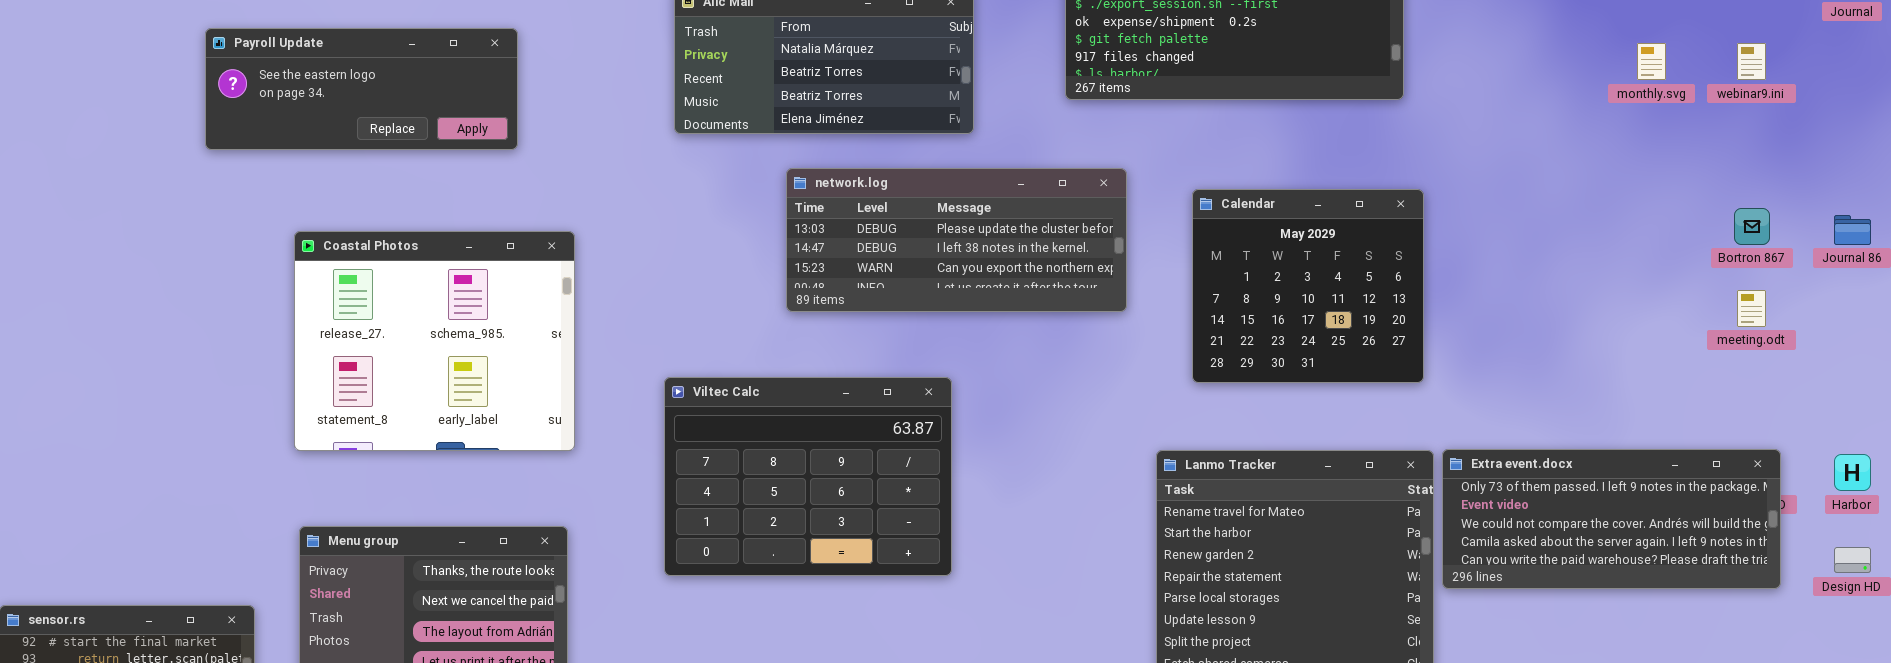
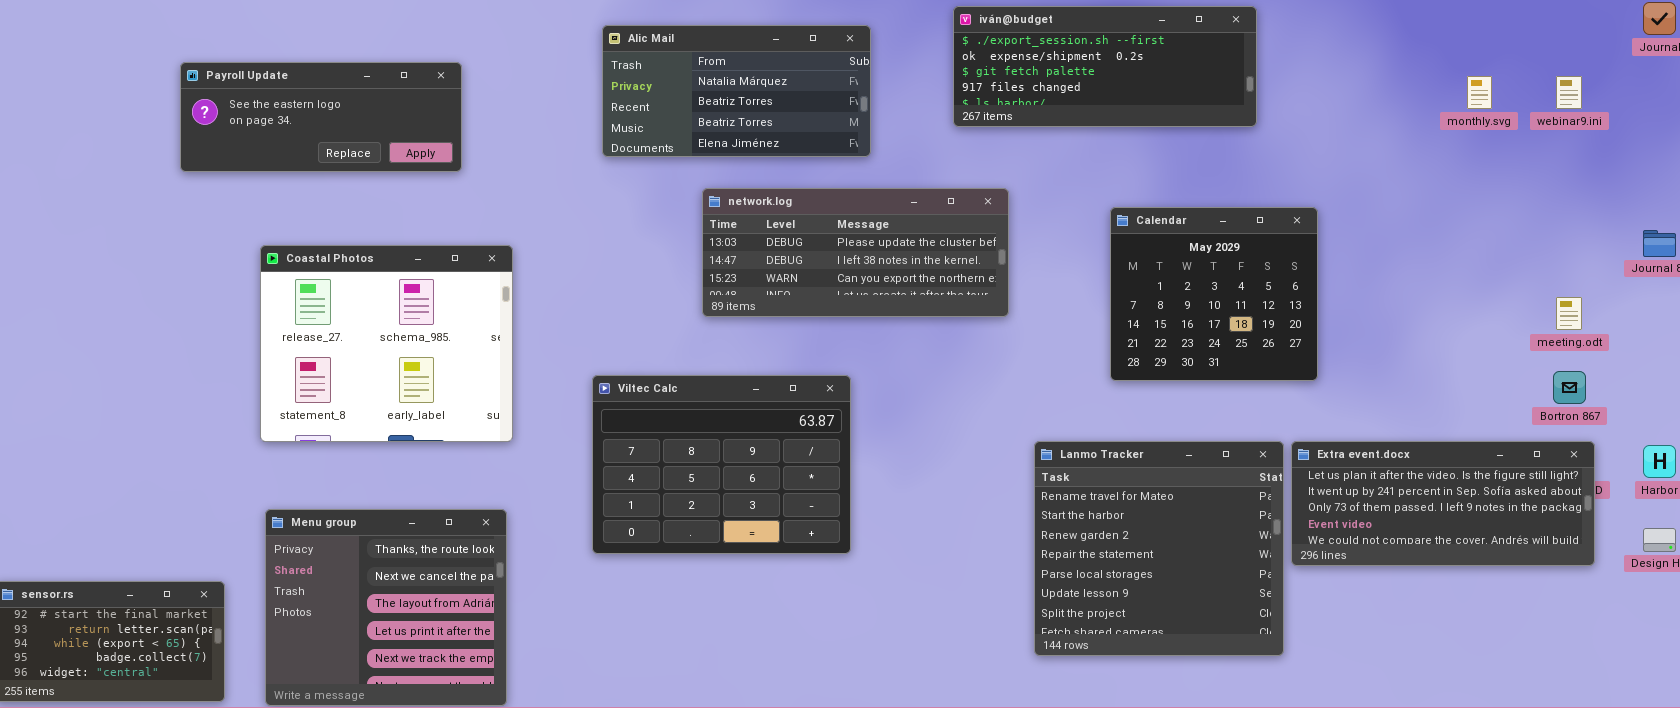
Calendar: [1192,189,1424,383] -> [1110,207,1318,381], moved
Bortron 867: [1734,208,1770,245] -> [1553,371,1586,404], moved
Extra event.docx: [1442,449,1781,589] -> [1291,441,1595,566], scrolled up 2 rows

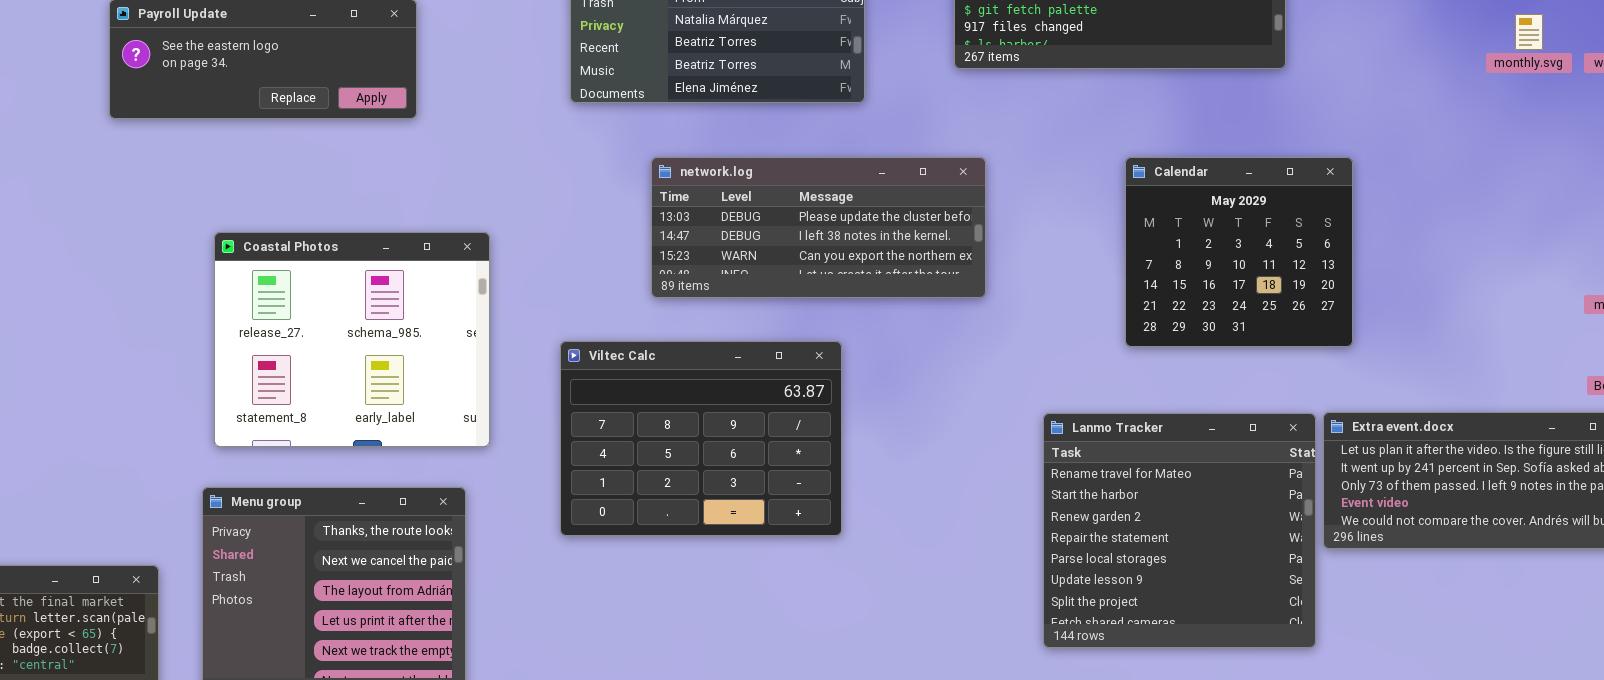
network.log: [702,188,1009,317] -> [651,157,986,298], moved
Coastal Photos: [260,245,513,442] -> [214,232,490,447], moved

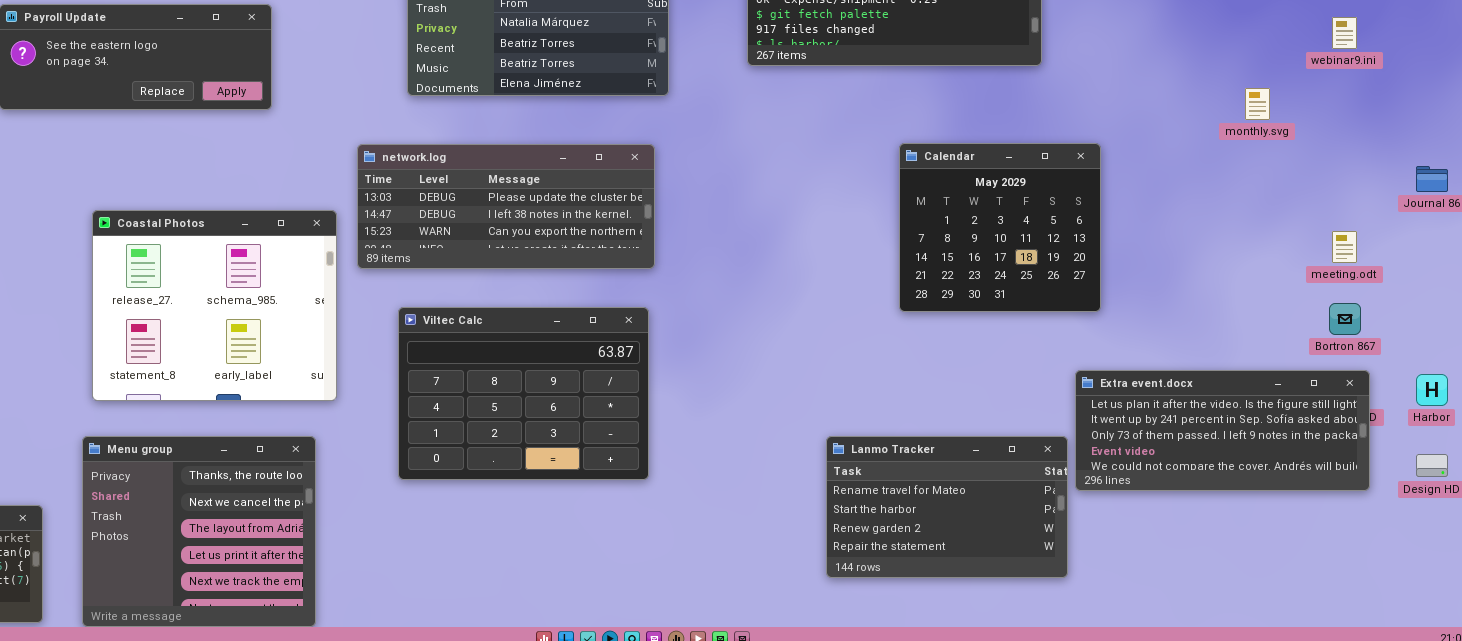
monthly.svg: [1515,14,1543,50] -> [1245,88,1270,120], moved
network.log: [651,157,986,298] -> [357,144,655,269], moved
Lanmo Tracker: [1043,413,1316,648] -> [826,436,1068,578], resized

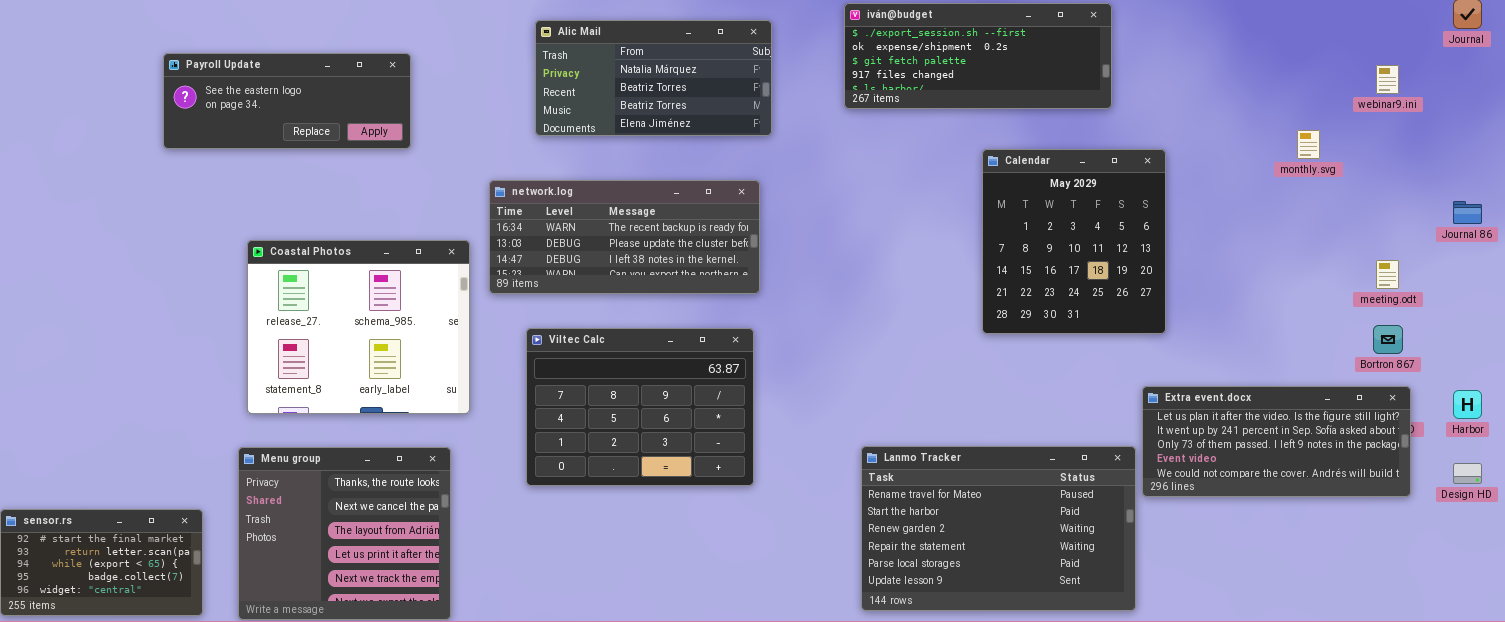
Calendar: [899,143,1101,312] -> [982,149,1166,334], resized
network.log: [357,144,655,269] -> [489,180,760,294], scrolled up 1 row
Lanmo Tracker: [826,436,1068,578] -> [861,446,1136,611], resized

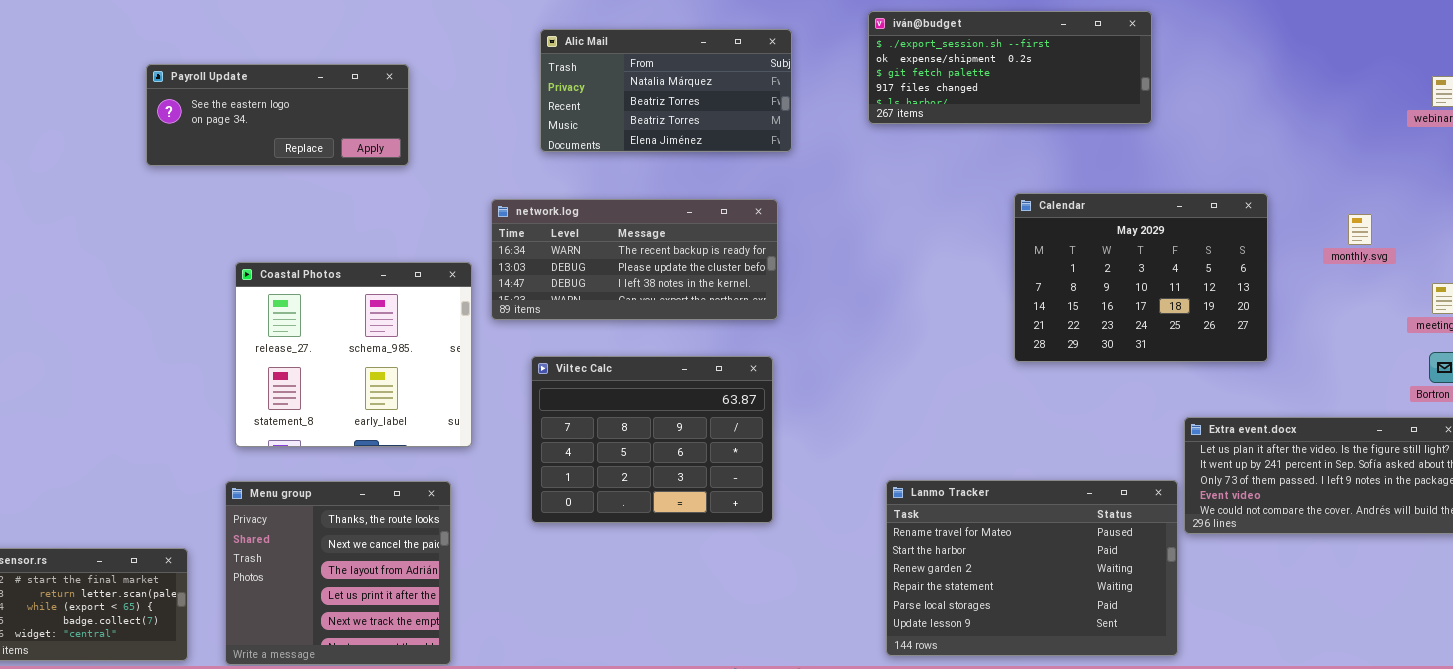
monthly.svg: [1297,130,1320,159] -> [1348,214,1372,245], moved
Calendar: [982,149,1166,334] -> [1014,193,1268,362], resized

